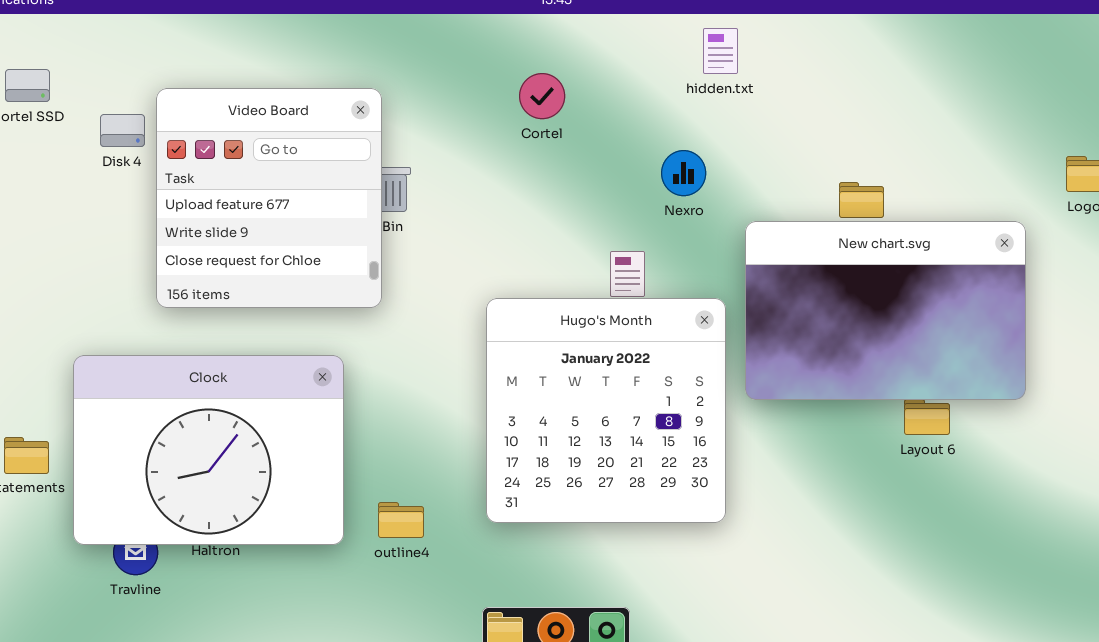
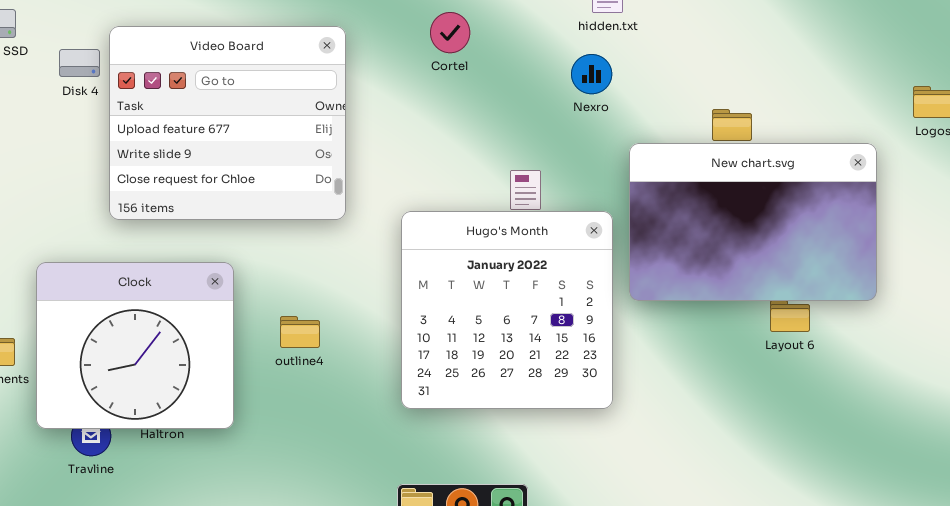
Video Board: [156,88,382,308] -> [109,26,346,220], resized
Nexro: [661,150,706,196] -> [571,54,612,94], moved
Clock: [73,355,344,545] -> [36,262,234,429], resized
outline4: [378,502,424,538] -> [280,316,320,348], moved

